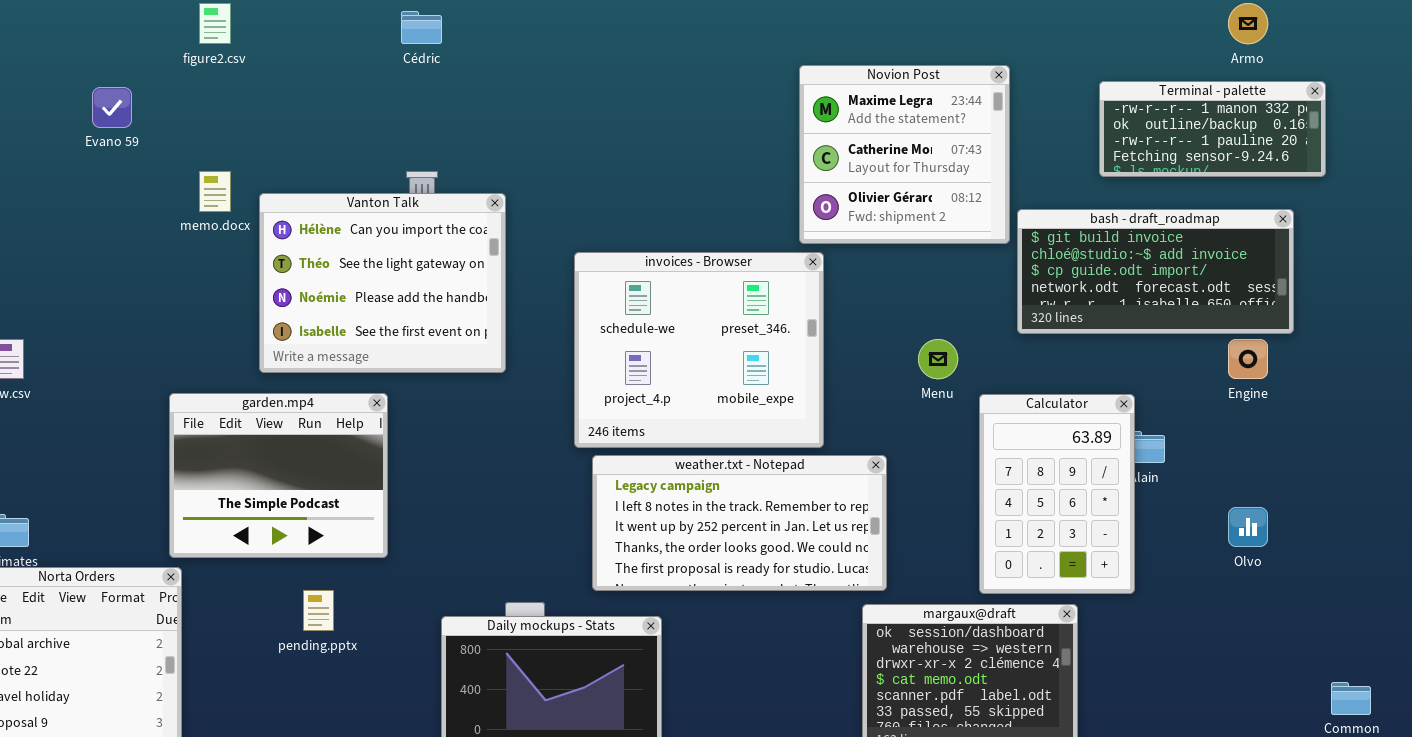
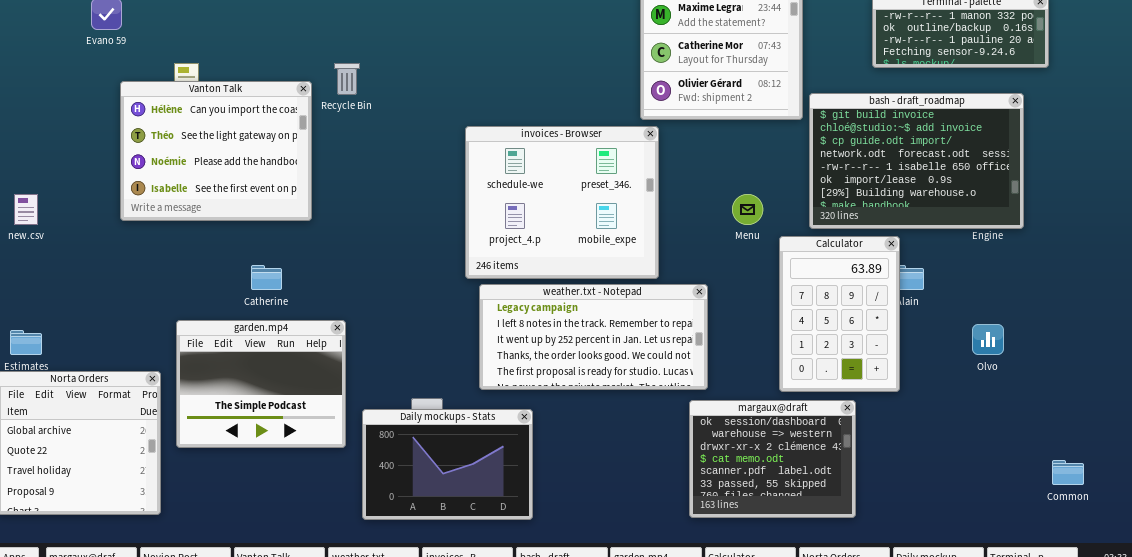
Vanton Talk: [259,193,506,373] -> [120,81,312,221], moved
bash - draft_roadmap: [1017,209,1294,334] -> [809,93,1024,229], resized
garden.mp4: [169,393,388,558] -> [176,320,346,448], moved

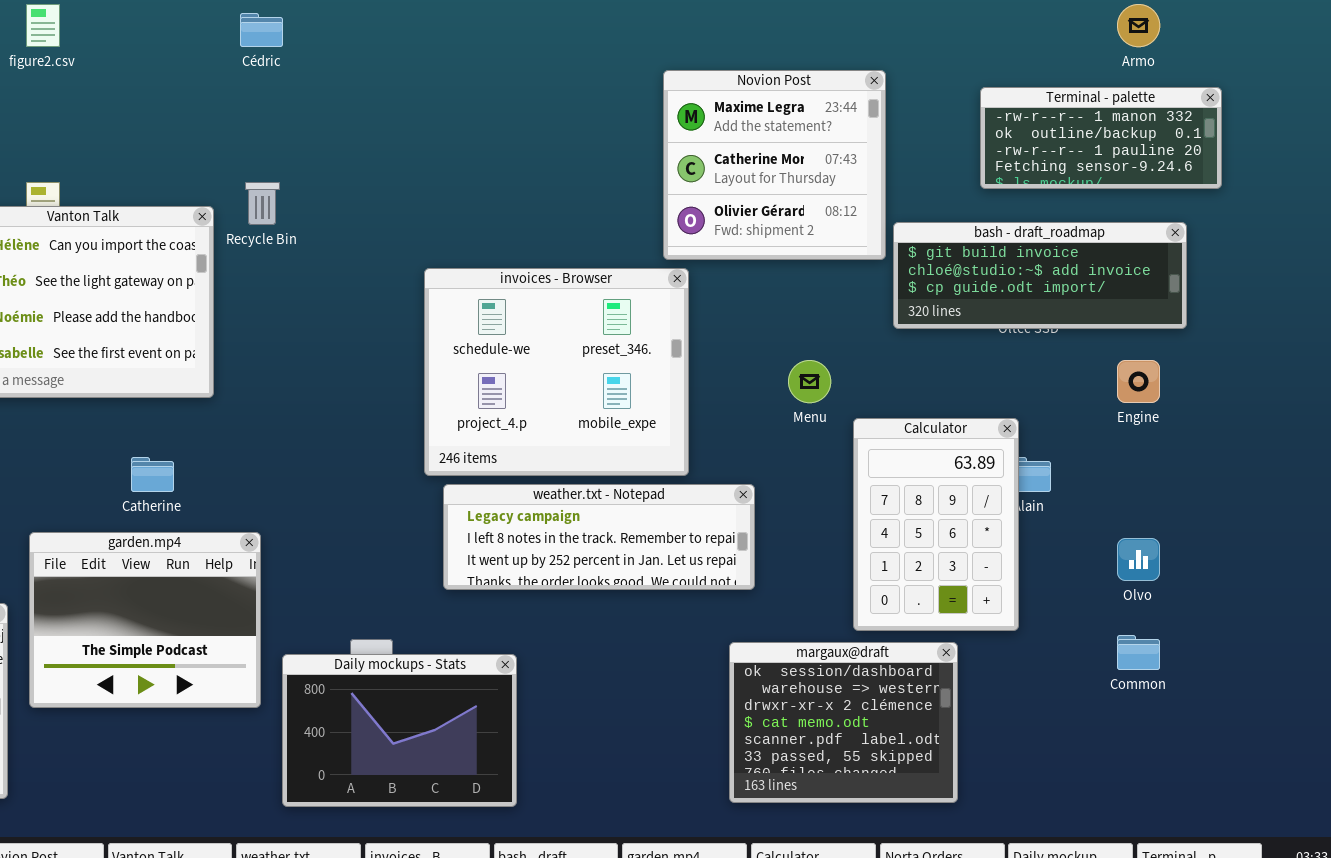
bash - draft_roadmap: [809,93,1024,229] -> [893,222,1187,329], resized
weather.txt - Notepad: [479,284,708,390] -> [443,484,755,590], resized
Common: [1052,460,1084,485] -> [1117,635,1160,670], moved

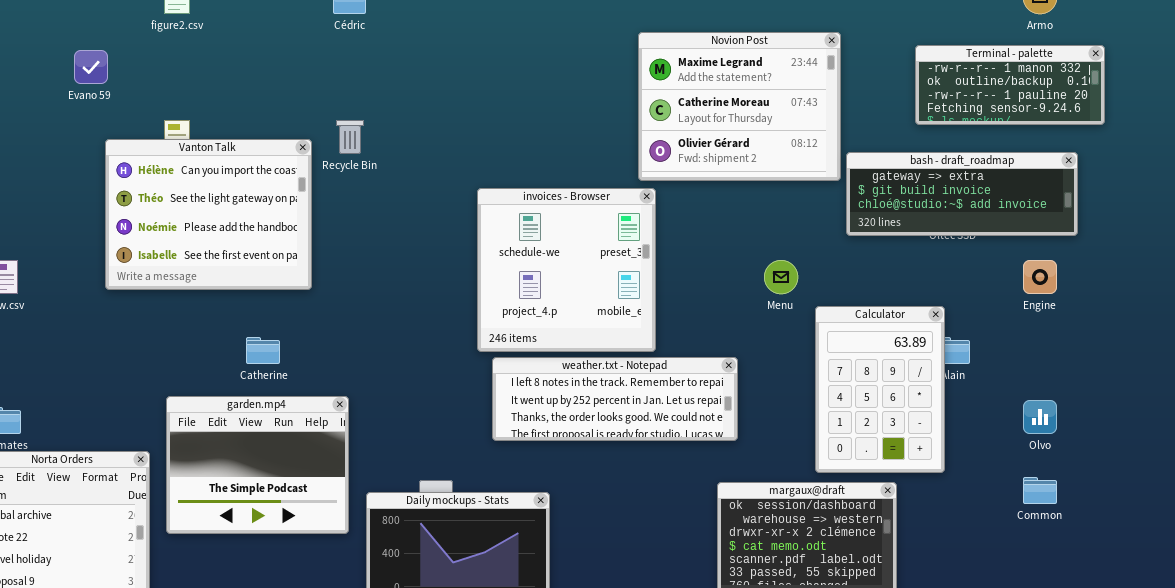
Novion Post: [663,70,886,260] -> [638,32,841,181], resized
bash - draft_roadmap: [893,222,1187,329] -> [846,152,1078,236], scrolled up 1 row
invoices - Browser: [424,268,689,476] -> [477,188,656,352], resized
weather.txt - Notepad: [443,484,755,590] -> [492,357,738,441], scrolled down 1 row

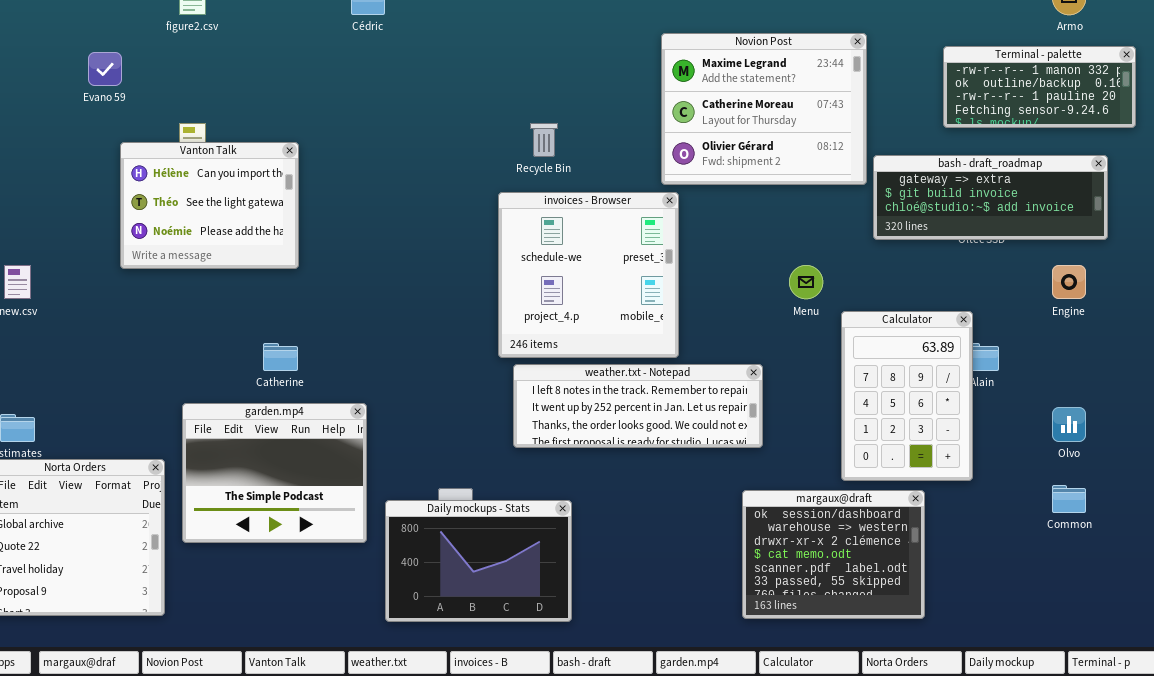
Recycle Bin: [336,120,364,154] -> [530,123,558,157], moved
Vanton Talk: [105,139,312,290] -> [120,142,299,269], resized

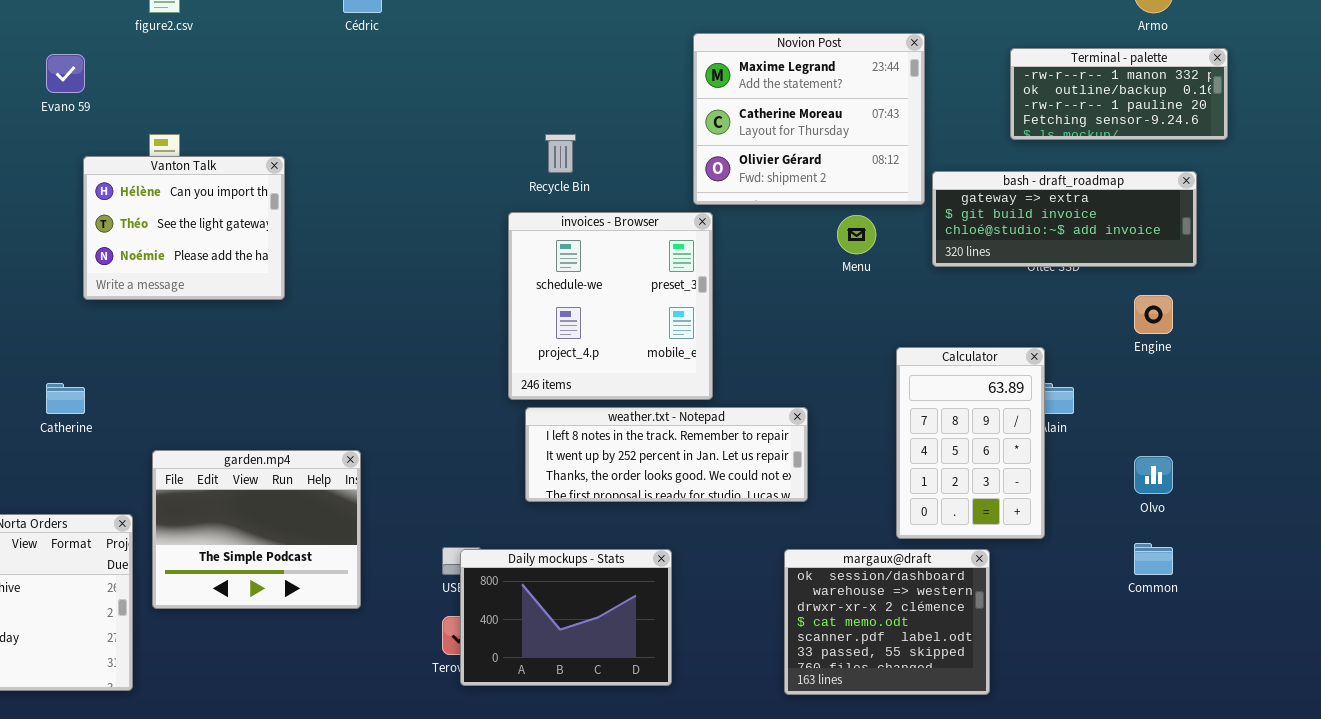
Menu: [789,265,823,299] -> [837,215,876,254], moved
Catherine: [263,343,298,371] -> [46,383,85,414], moved
Daily mockups - Stats: [385,500,572,622] -> [460,549,672,686], moved

